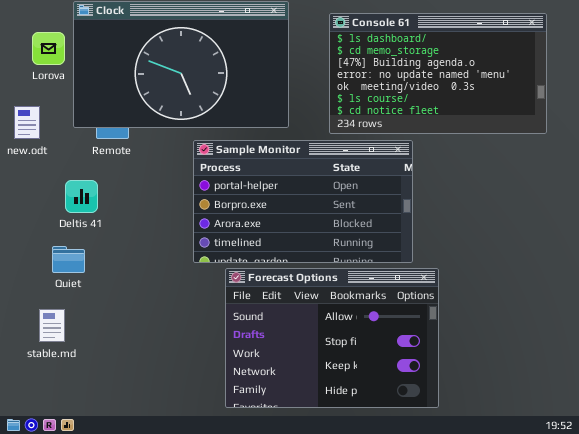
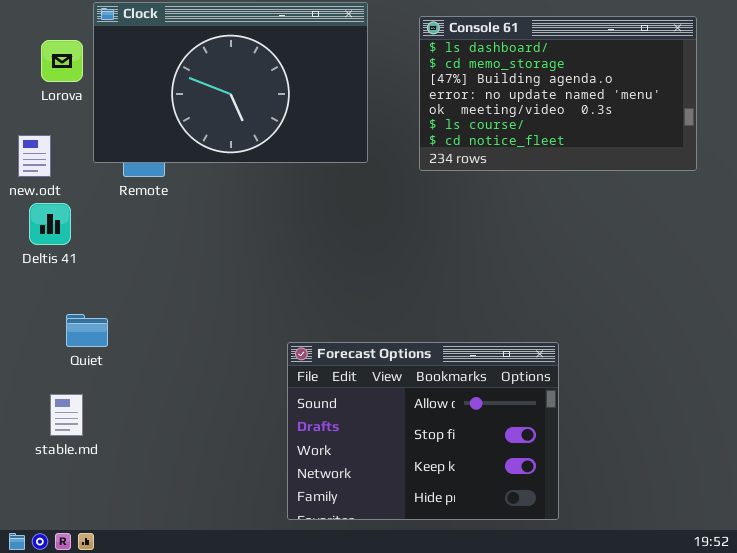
Sample Monitor: [193,140,413,263] -> none, closed
Deltis 41: [65,180,98,213] -> [29,203,71,245], moved

